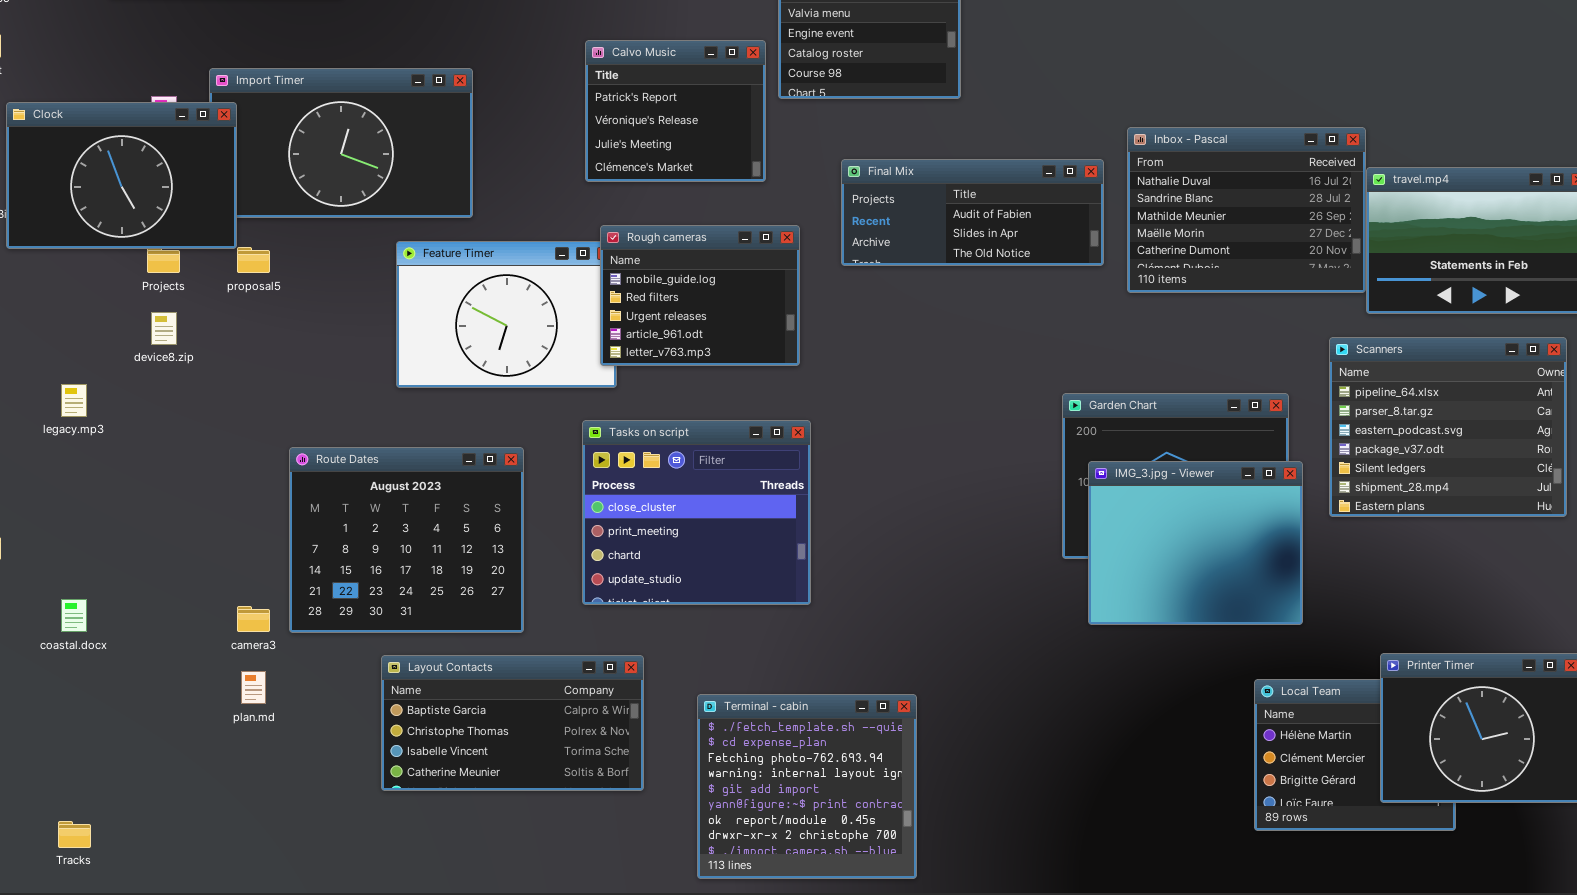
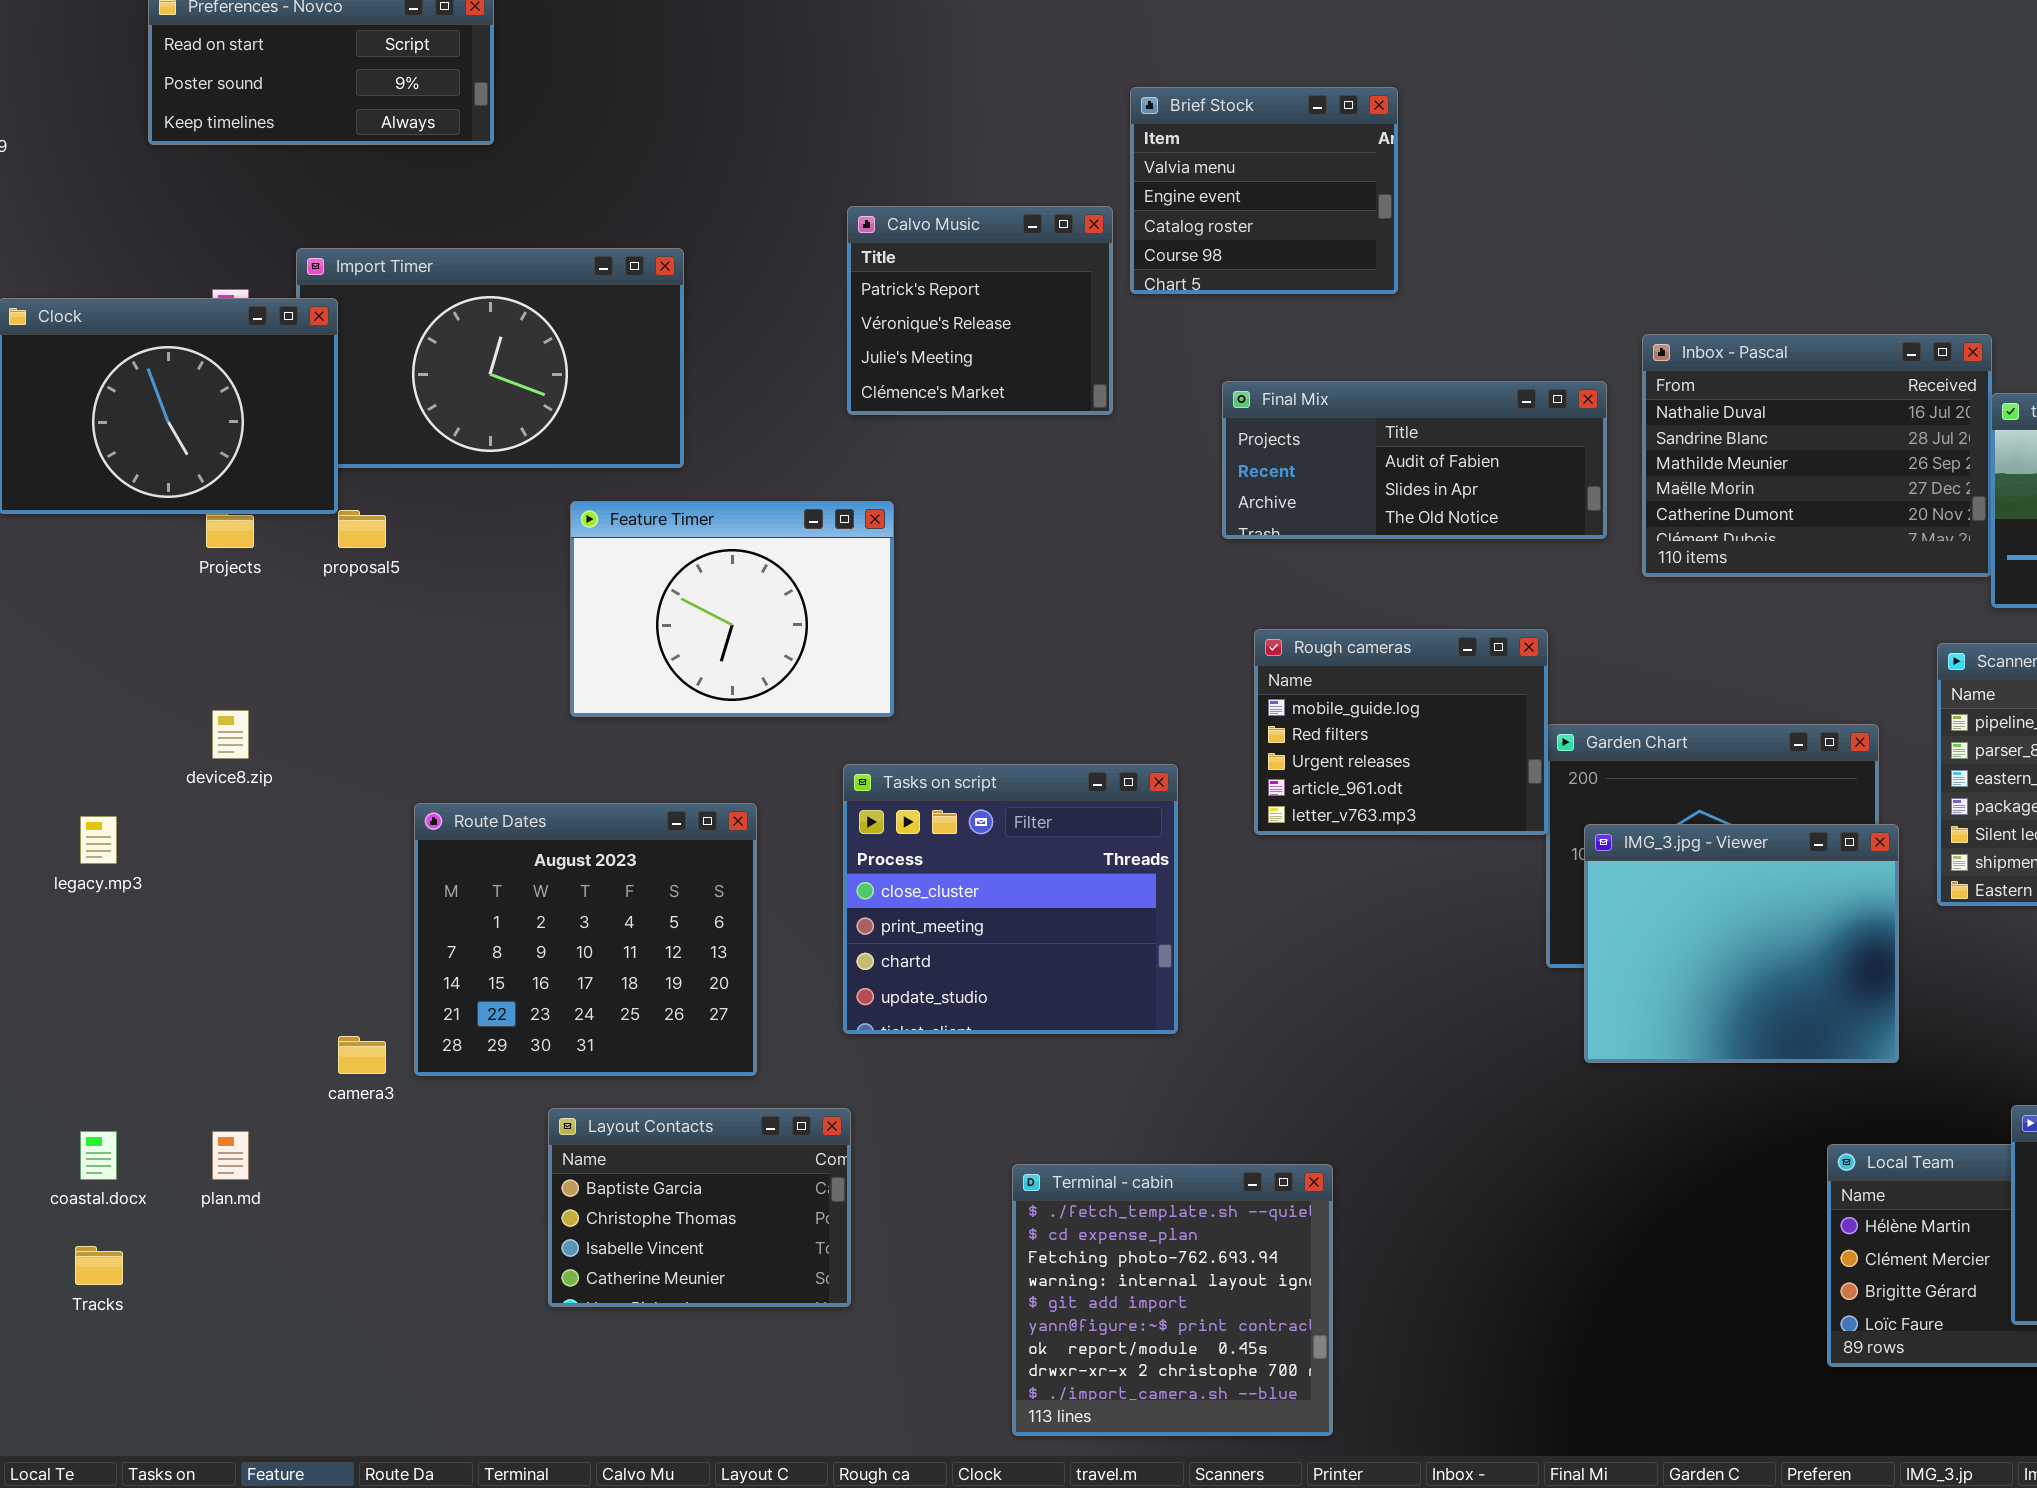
Rough cameras: [600,225,800,366] -> [1254,629,1548,835], moved
device8.zip: [151,312,177,345] -> [212,710,249,759], moved
legacy.mp3: [61,384,87,417] -> [80,816,117,864], moved
coastal.docx: [61,599,87,632] -> [80,1131,117,1180], moved
Layout Contacts: [381,655,644,791] -> [548,1108,851,1307], resized
plan.md: [241,671,266,704] -> [212,1131,249,1180], moved
Tracks: [58,821,91,848] -> [75,1246,123,1285], moved

